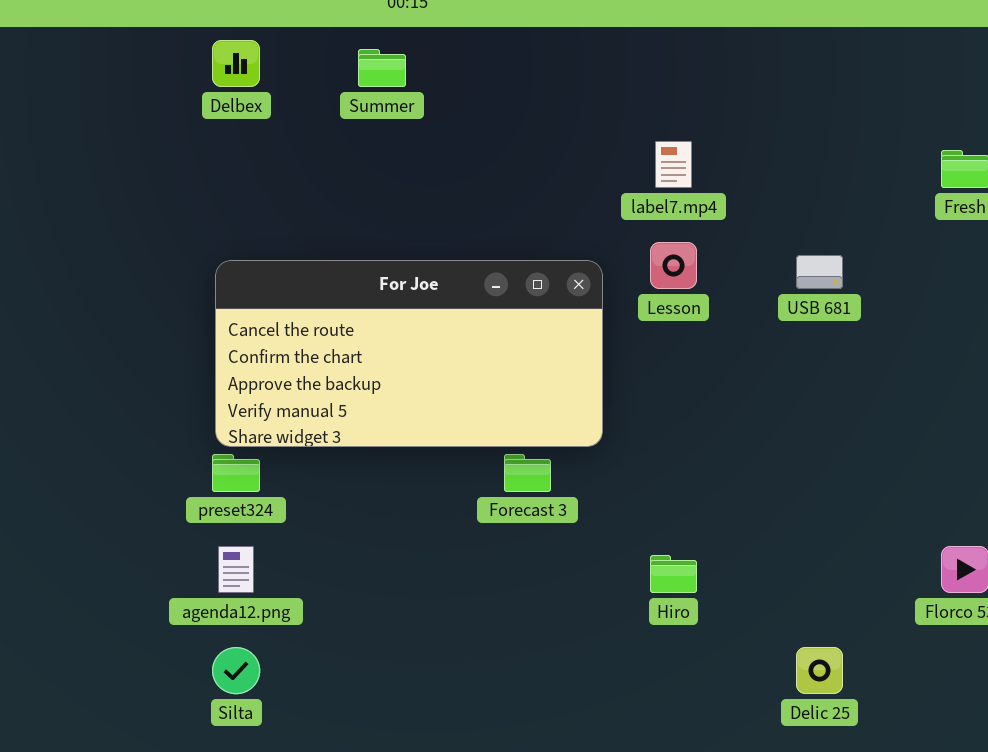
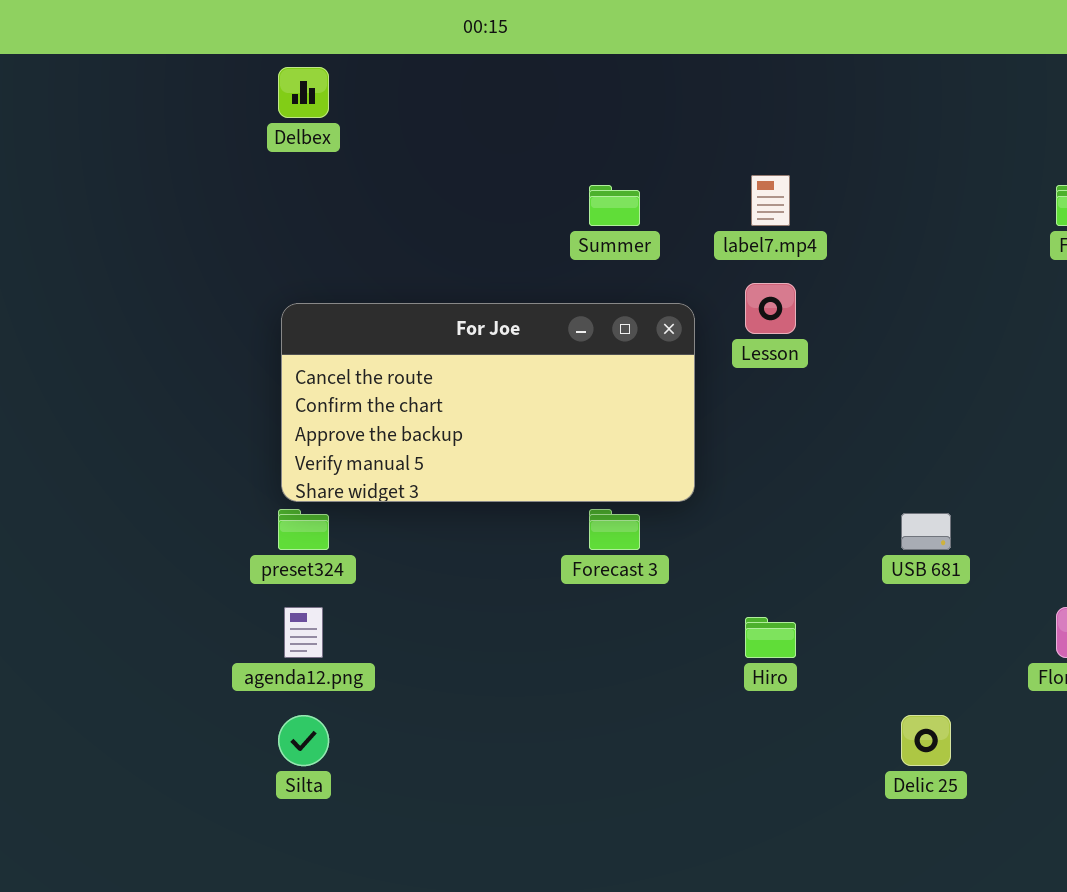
Summer: [358,49,406,87] -> [589,185,640,226], moved
USB 681: [796,255,843,289] -> [901,513,951,550], moved

